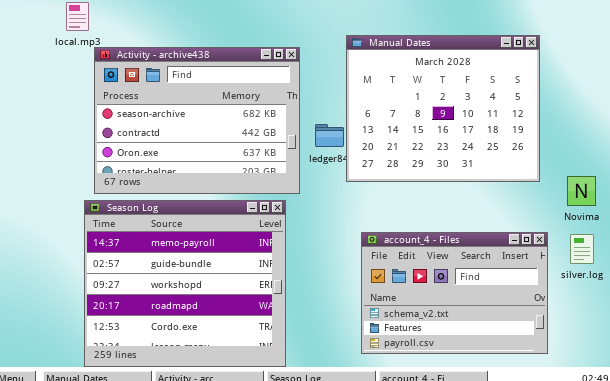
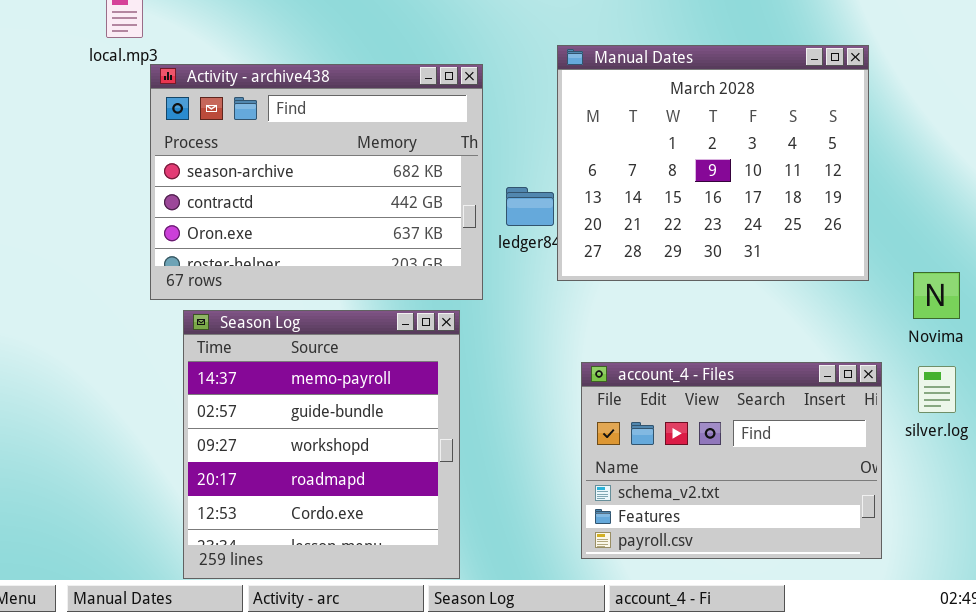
Season Log: [84,200,286,367] -> [183,310,460,579], resized

